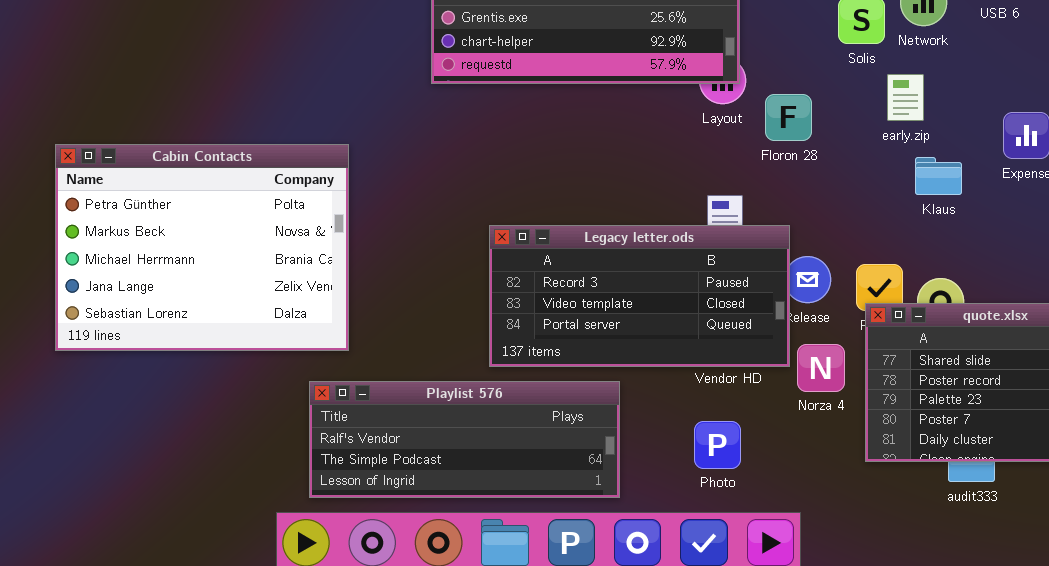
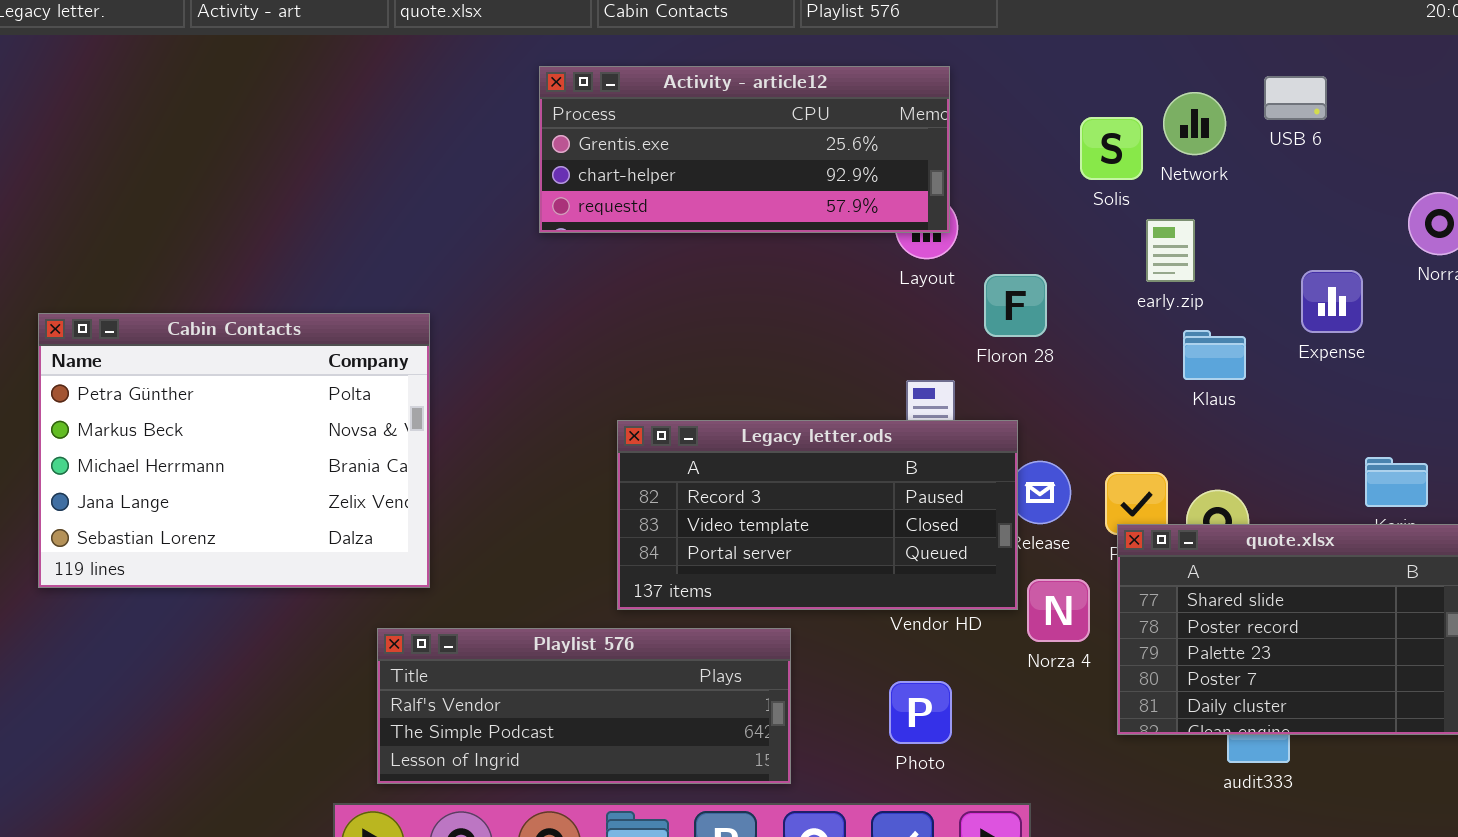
Floron 28: [765,94,812,141] -> [984,274,1047,337], moved

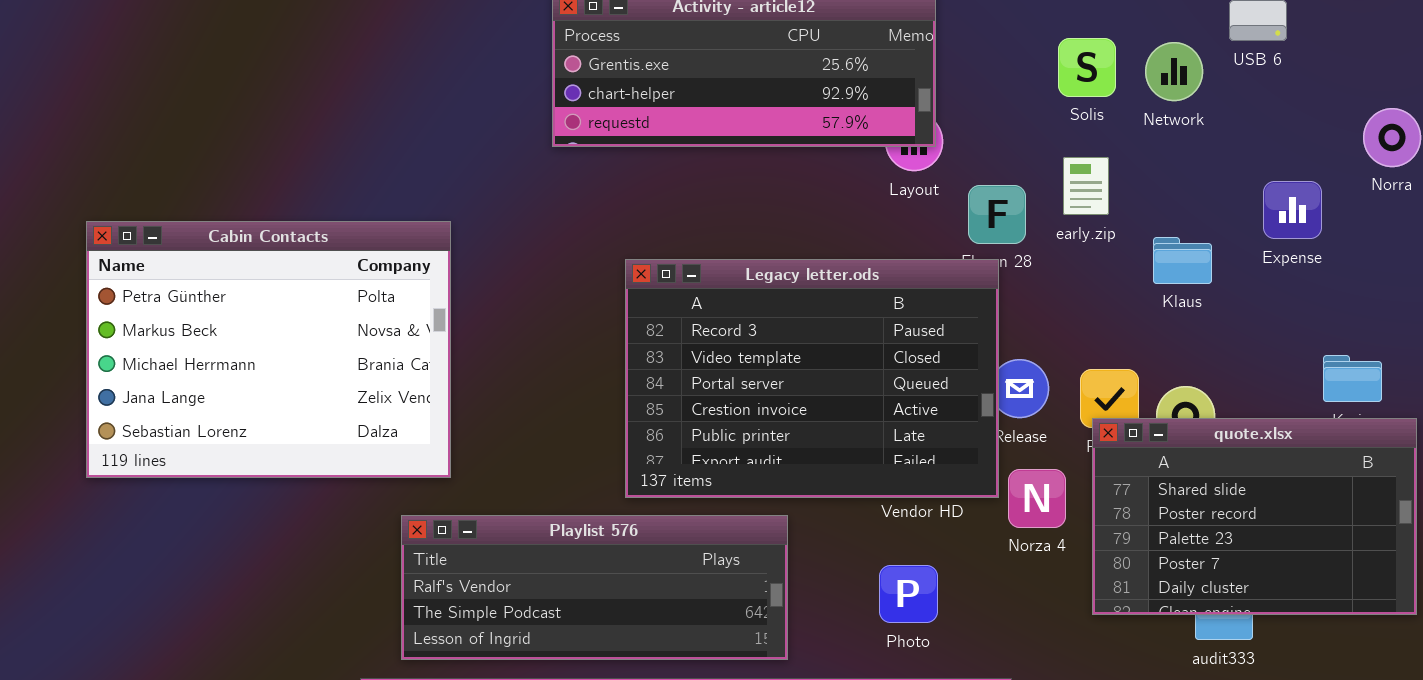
Network: [1163,92,1226,155] -> [1145,42,1203,101], moved
early.zip: [1146,219,1195,282] -> [1063,157,1109,215], moved
Legacy letter.ods: [617,420,1018,610] -> [625,259,999,498], resized

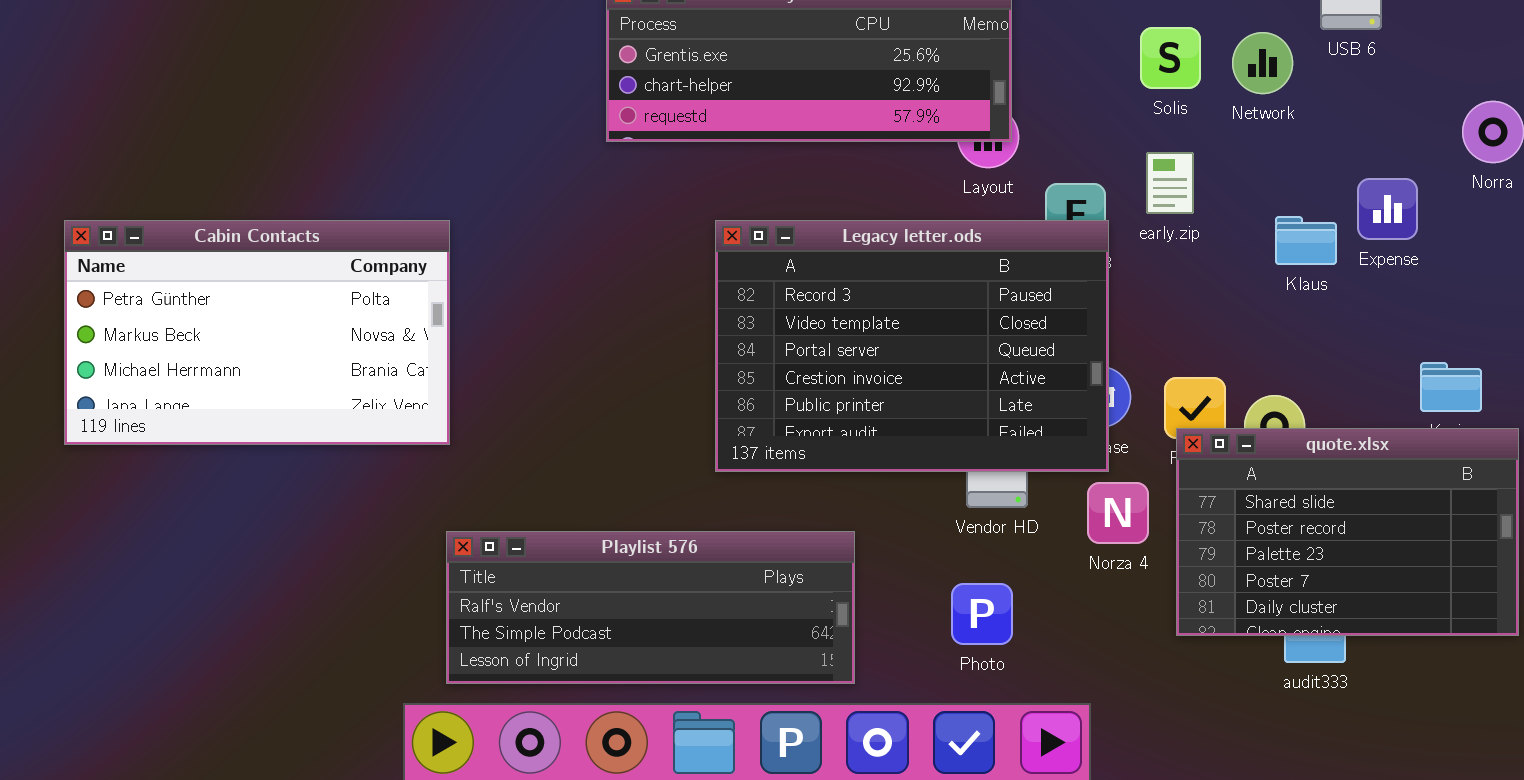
Cabin Contacts: [86,221,451,478] -> [64,220,450,445], moved, resized
Klaus: [1153,237,1212,284] -> [1275,216,1337,265], moved
Legacy letter.ods: [625,259,999,498] -> [715,220,1109,472], moved

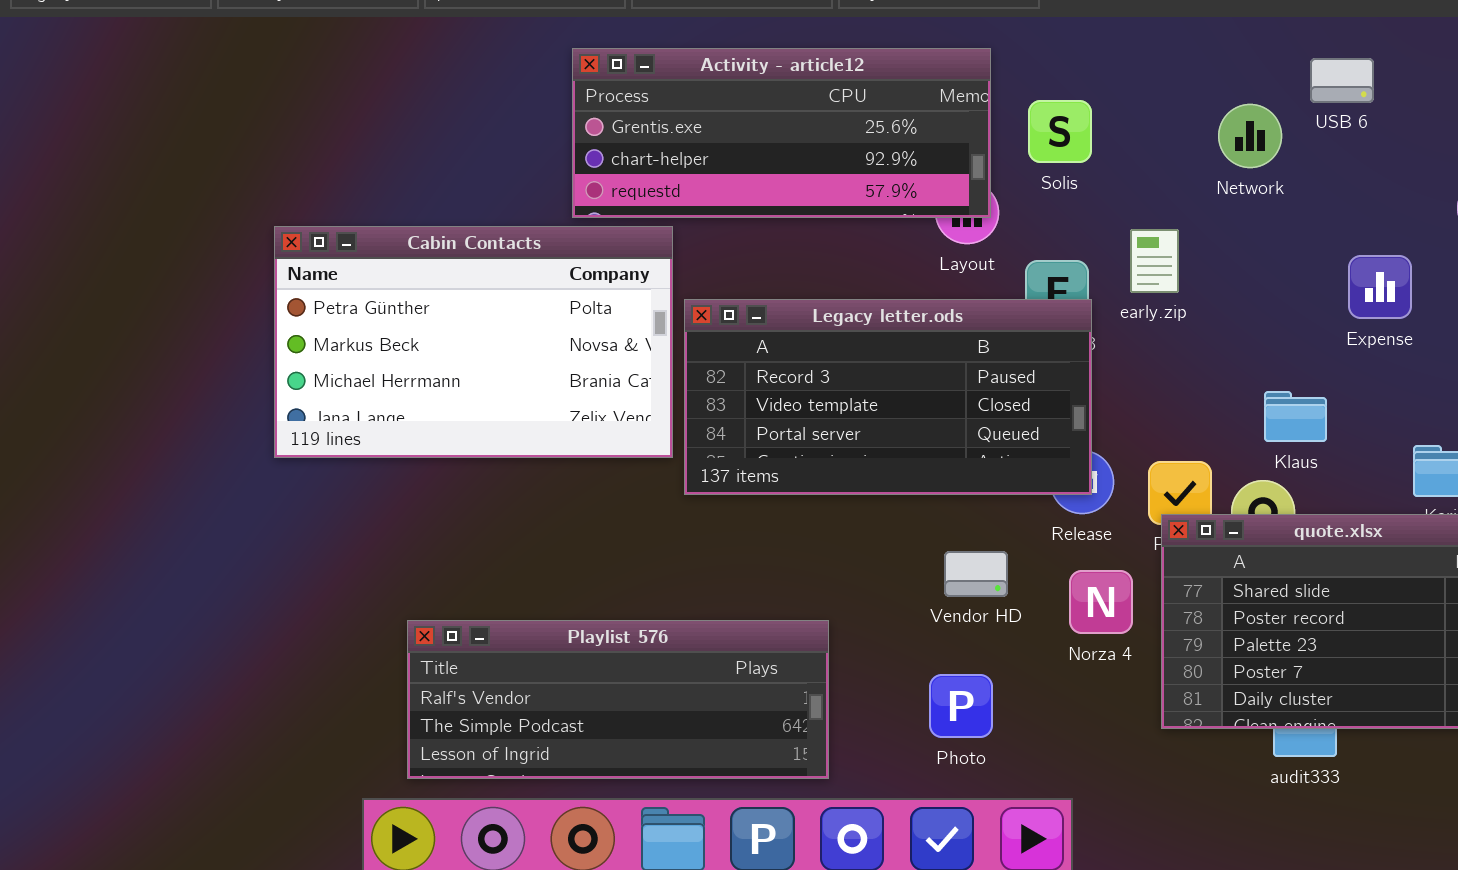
Solis: [1140,27,1201,89] -> [1028,100,1092,163], moved
Klaus: [1275,216,1337,265] -> [1264,391,1327,442], moved
Cabin Contacts: [64,220,450,445] -> [274,226,673,458], moved
Legacy letter.ods: [715,220,1109,472] -> [684,299,1092,495], resized

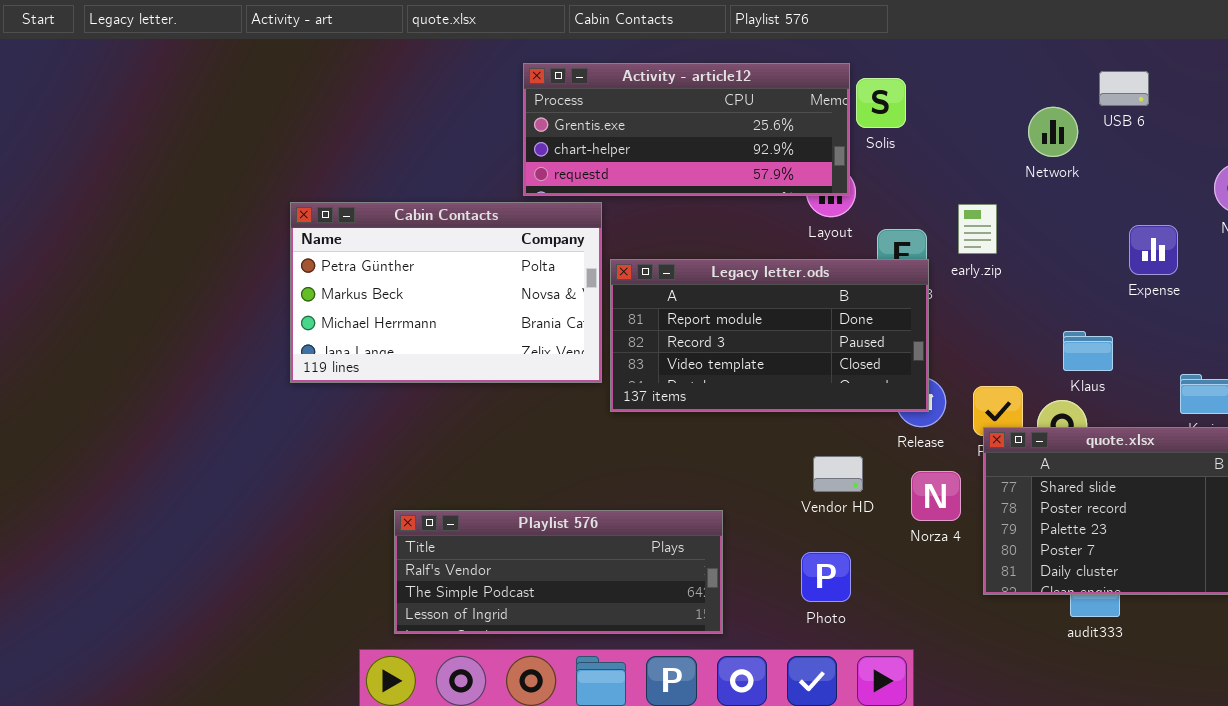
Solis: [1028,100,1092,163] -> [856,78,906,128], moved
Legacy letter.ods: [684,299,1092,495] -> [610,259,929,412], scrolled up 1 row

